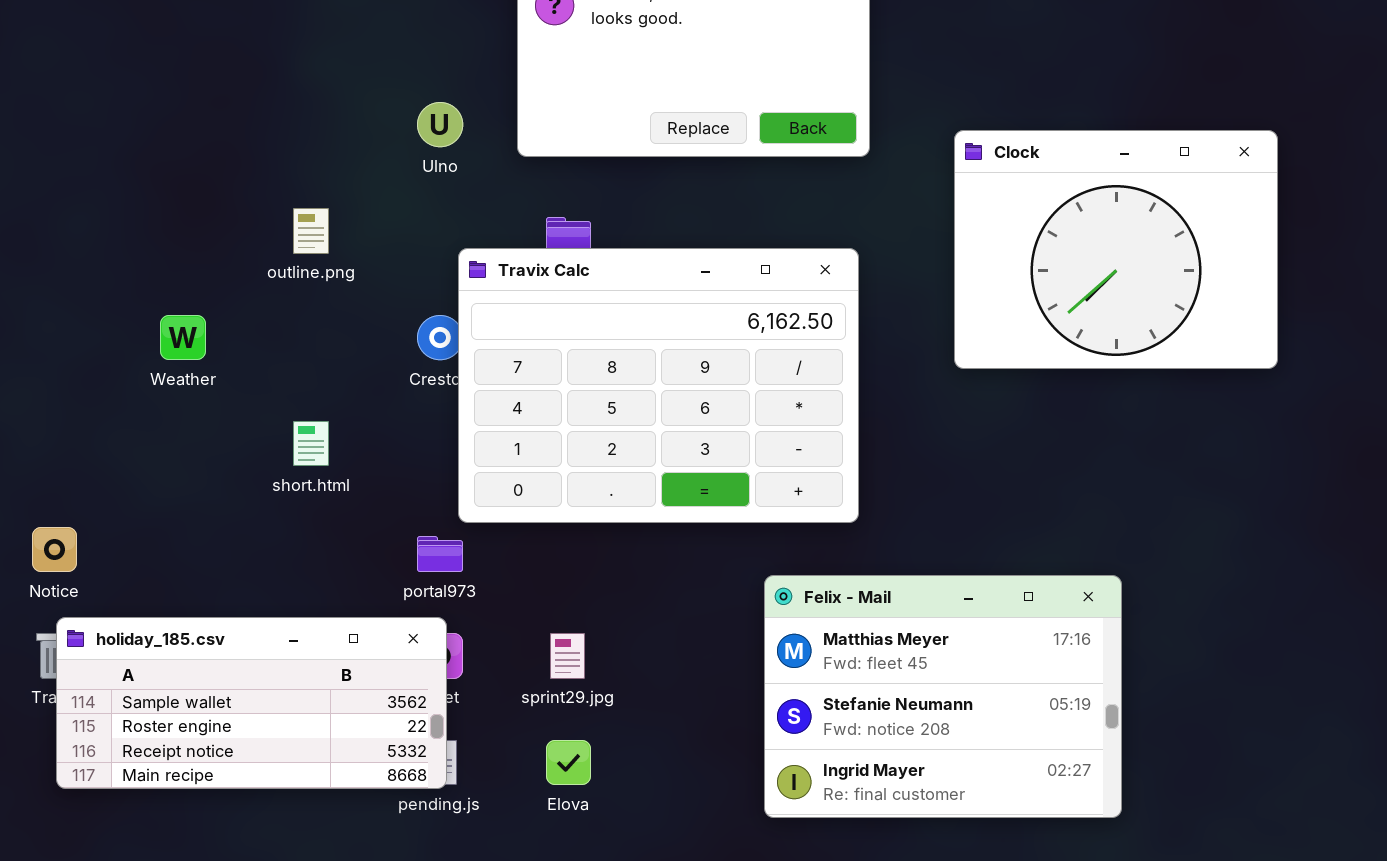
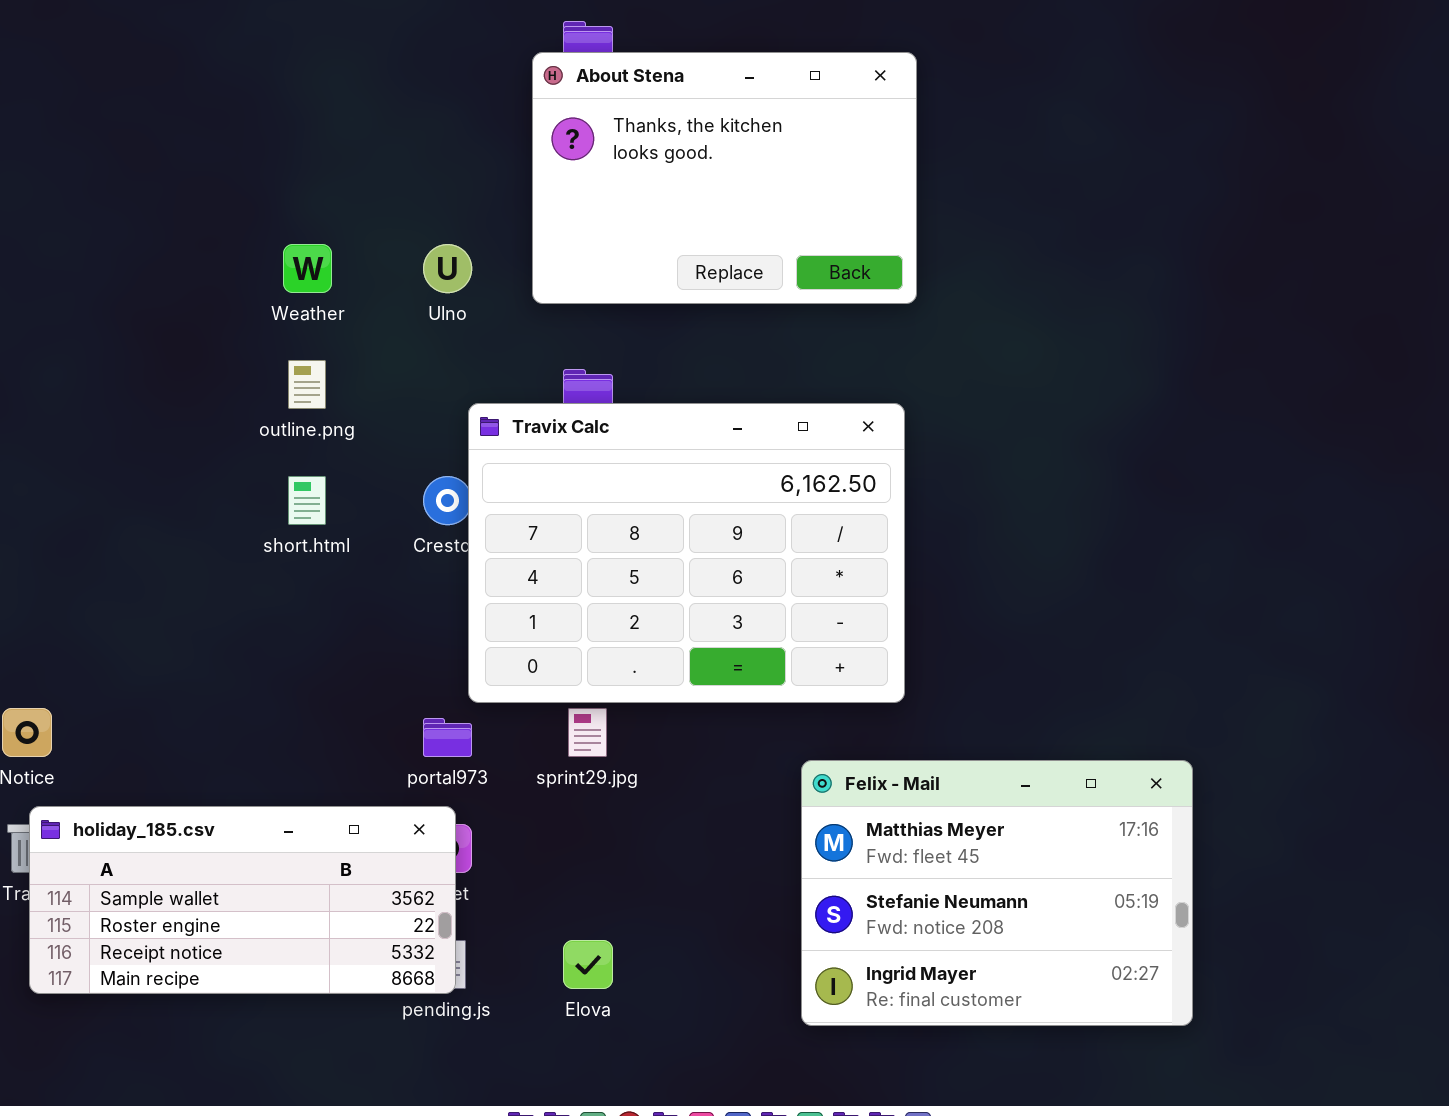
Clock: [954,130,1278,369] -> none, closed
Weather: [160,315,206,360] -> [283,244,332,293], moved
short.html: [293,421,329,466] -> [288,476,326,525], moved
sprint29.jpg: [550,633,585,679] -> [568,708,607,757], moved

